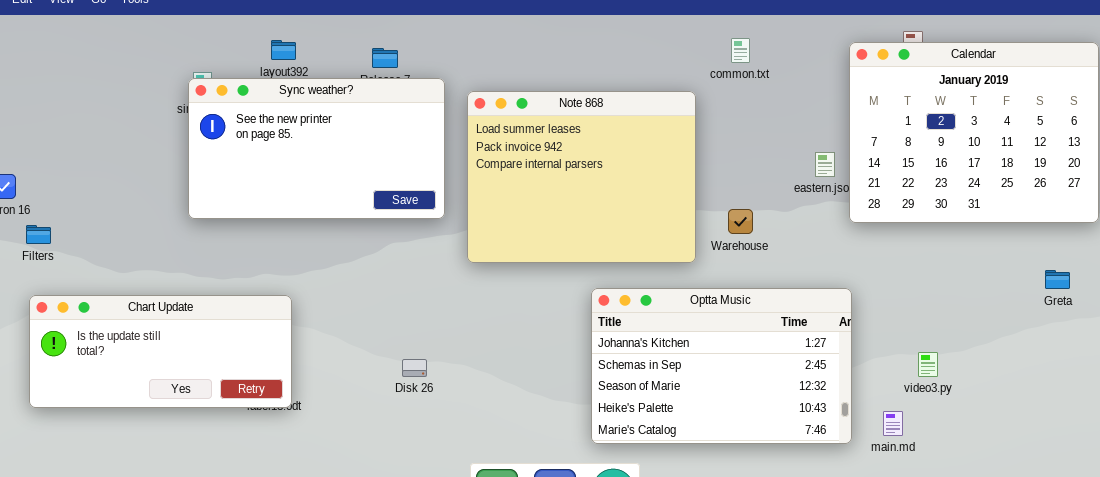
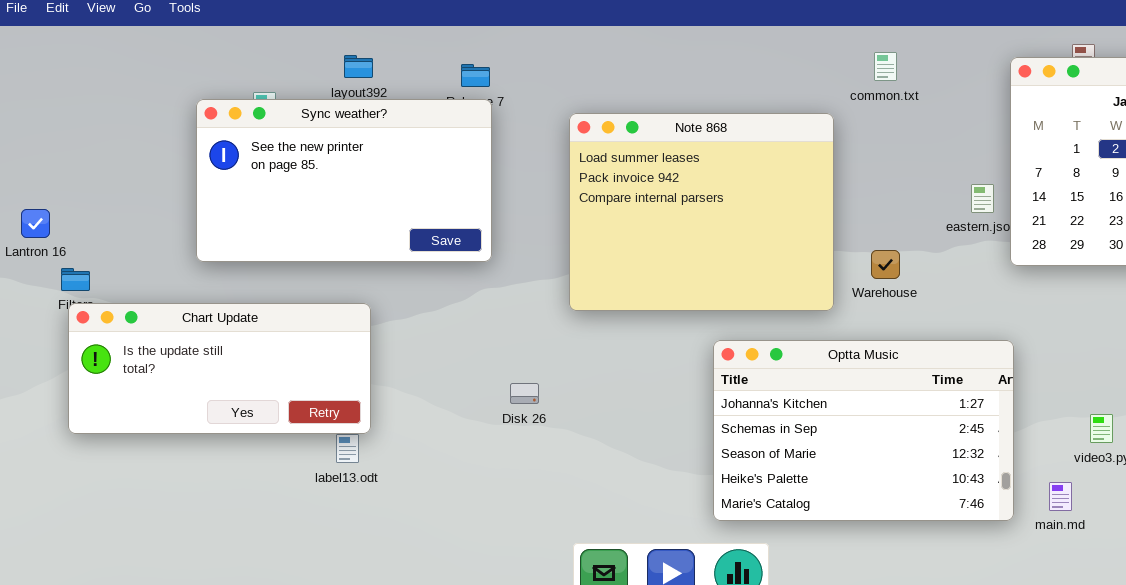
Sync weather?: [188,78,445,219] -> [196,99,492,262], moved
Chart Update: [29,295,292,408] -> [68,303,371,434], moved
Disk 26: [402,359,427,377] -> [510,383,539,404], moved

